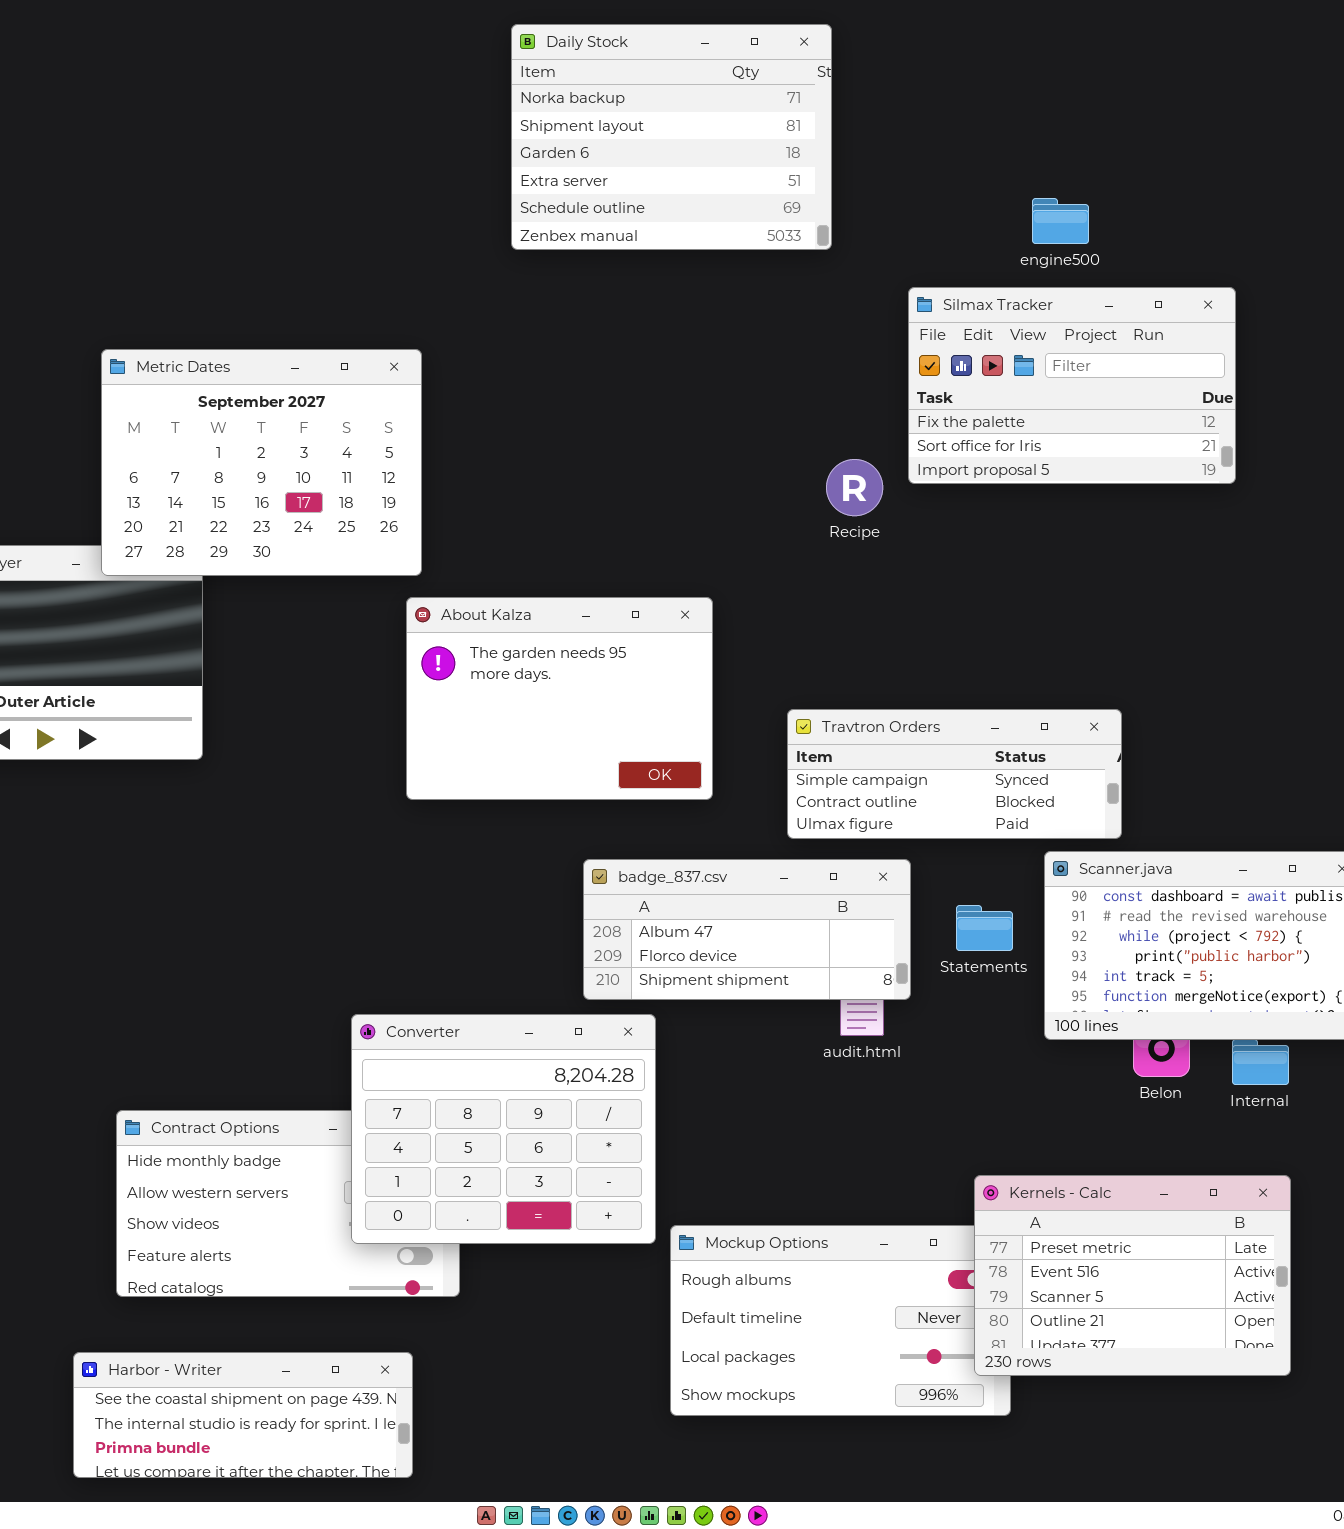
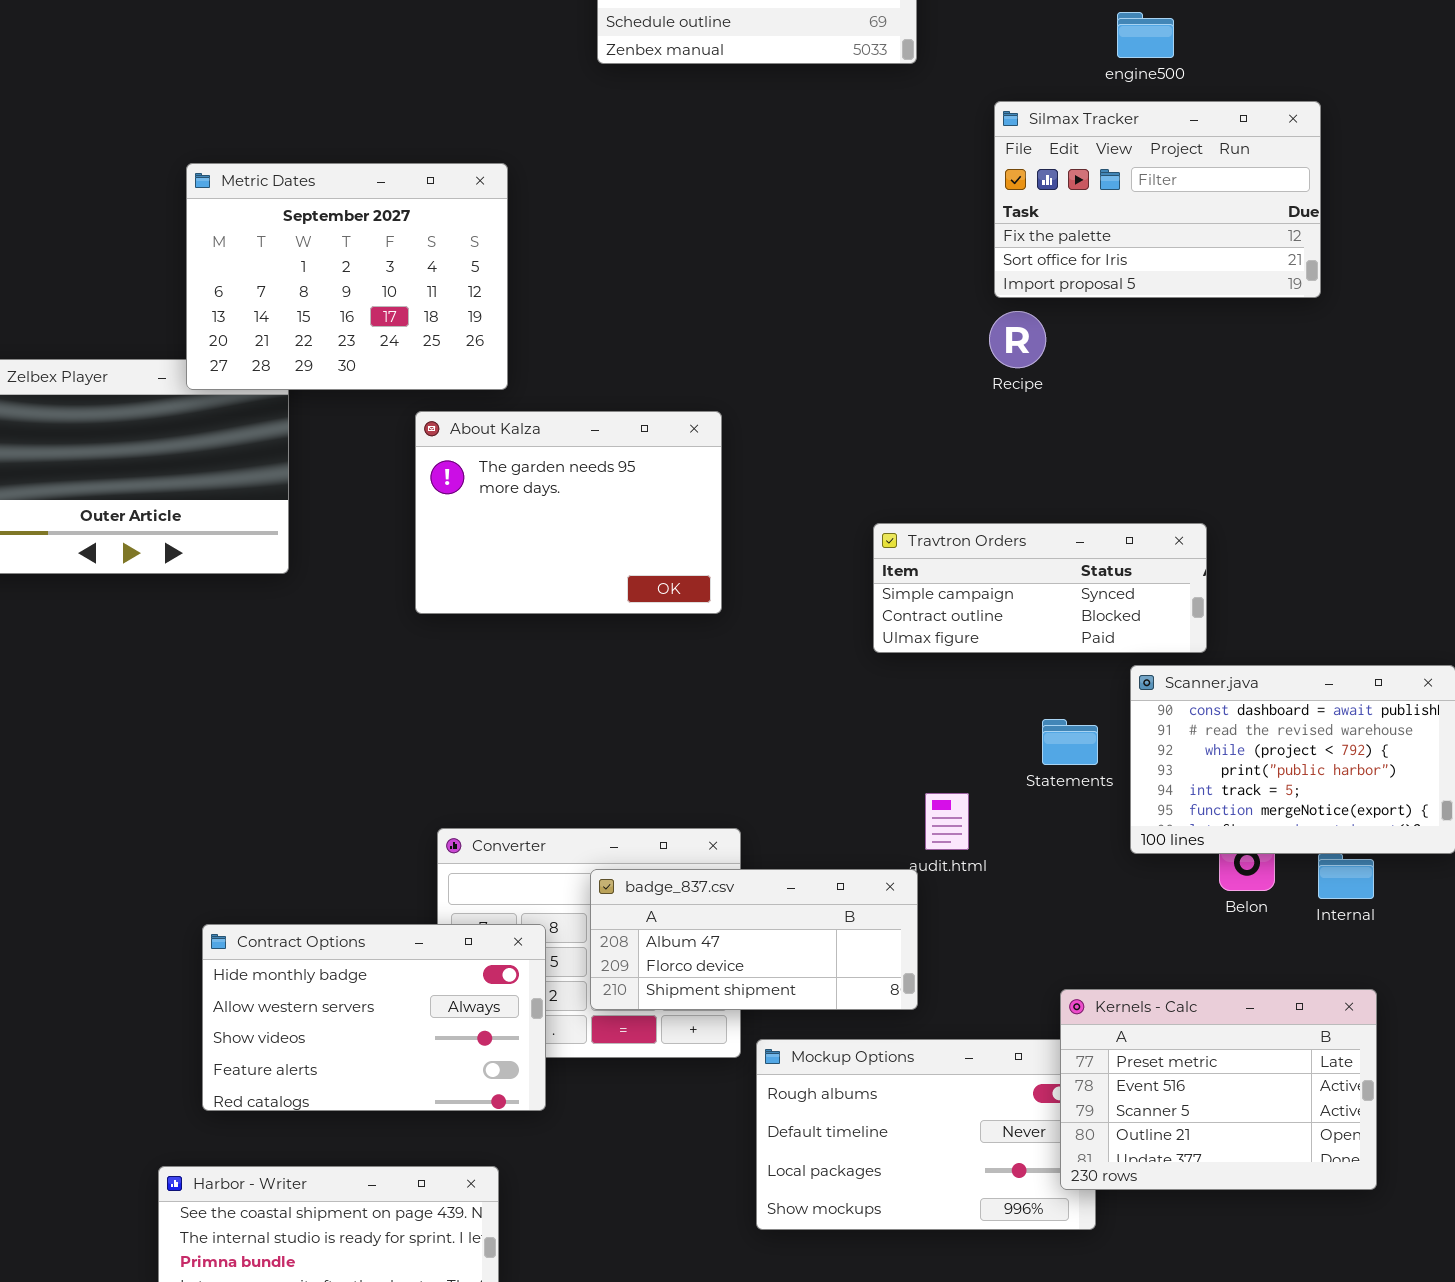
Recipe: [826,459,883,516] -> [989,311,1046,368], moved
About Kalza: [406,597,713,800] -> [415,411,722,614], moved
badge_837.csv: [583,859,911,1000] -> [590,869,918,1010], moved
Contract Options: [116,1110,460,1297] -> [202,924,546,1111], raised

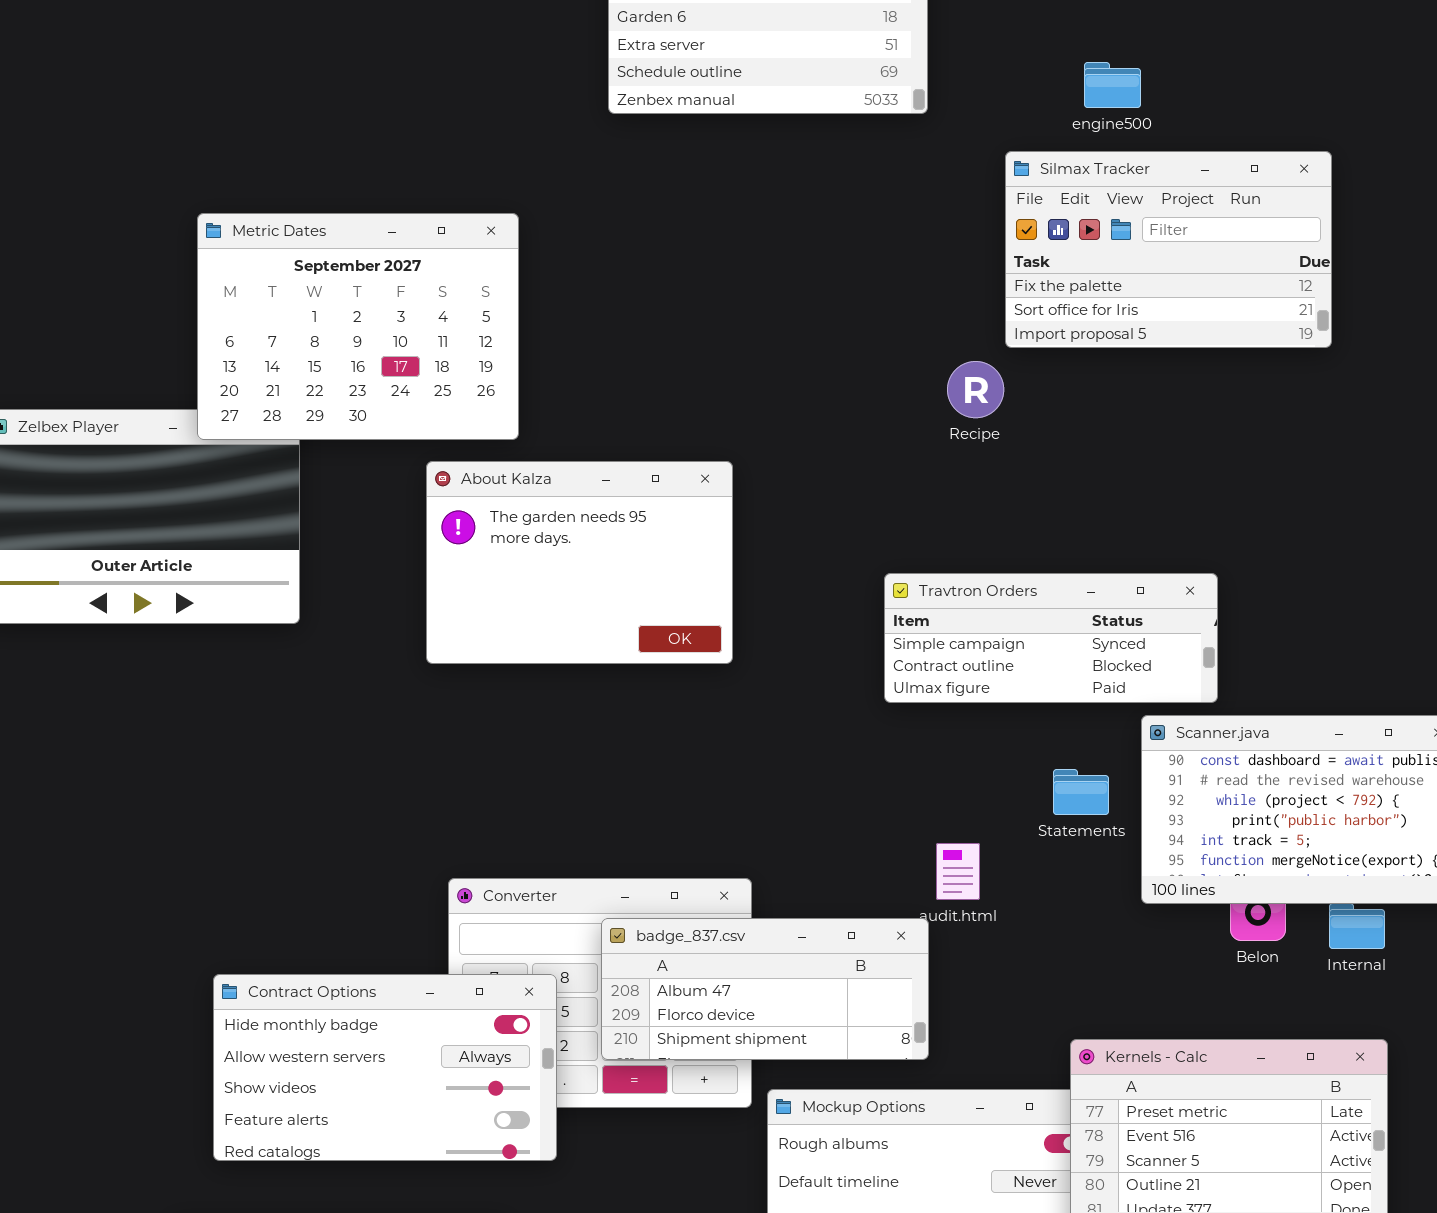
engine500: [1117,12,1174,58] -> [1084,62,1141,108], moved
Recipe: [989,311,1046,368] -> [947,361,1004,418], moved

